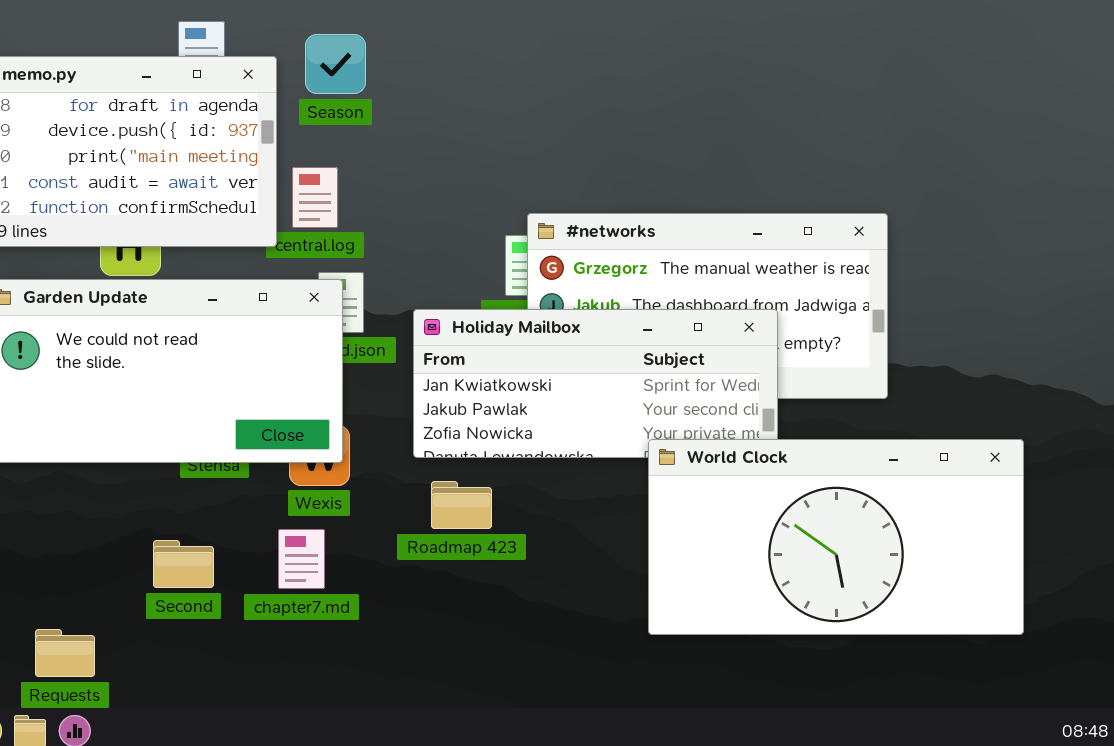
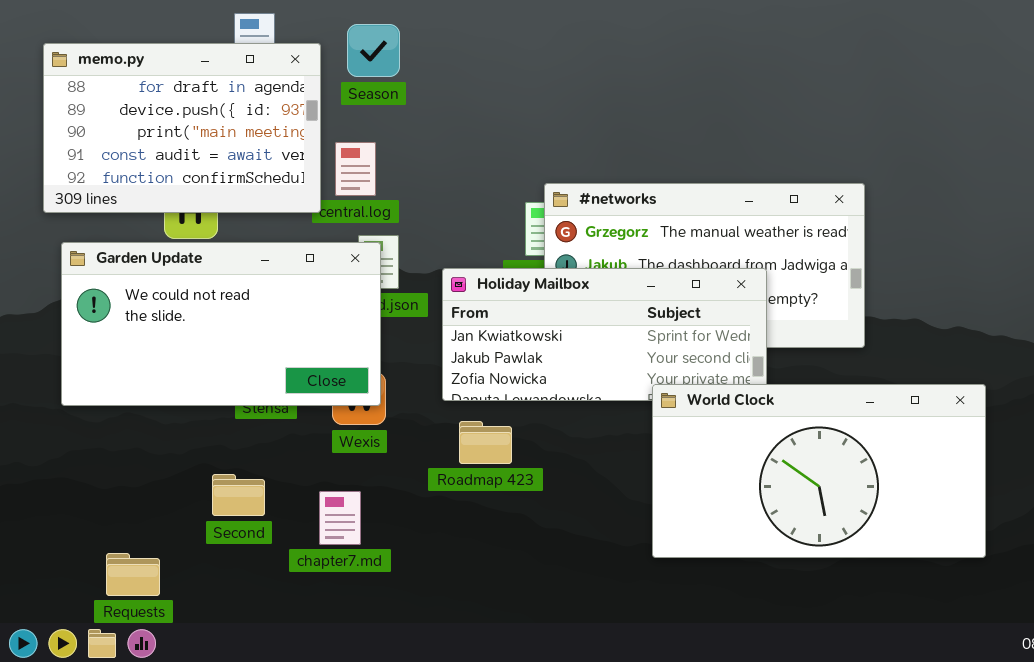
chapter7.md: [278,529,325,589] -> [319,491,361,545], moved

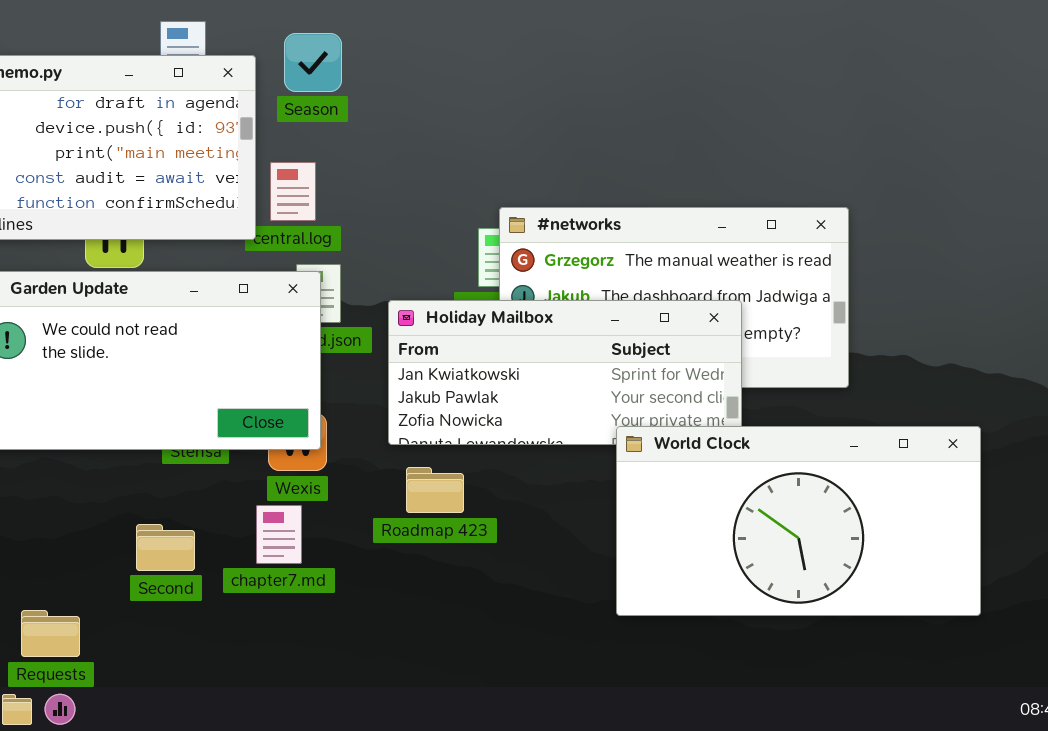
chapter7.md: [319,491,361,545] -> [256,505,302,564], moved

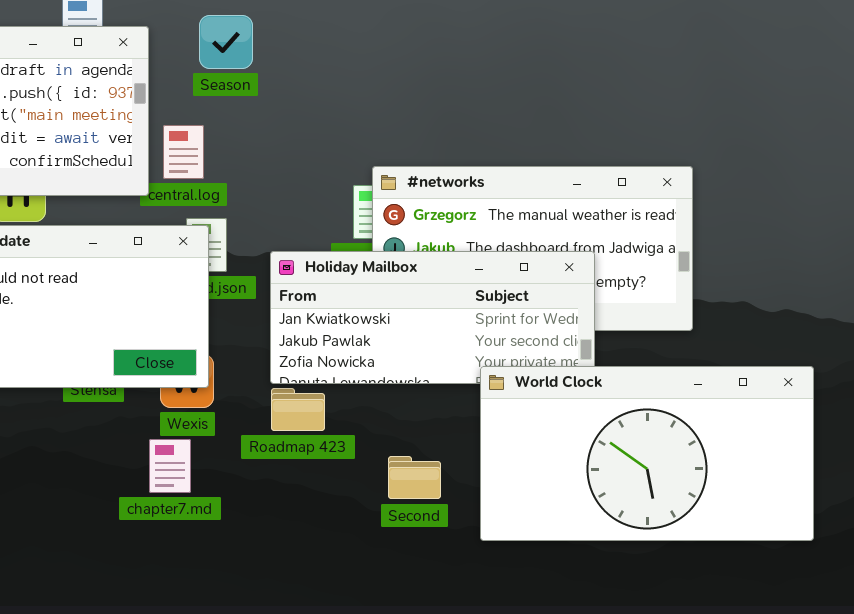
Season: [284,33,342,92] -> [199,15,253,69], moved
Roadmap 423: [406,467,464,513] -> [271,388,325,431], moved
Second: [136,524,195,571] -> [388,456,441,499], moved

